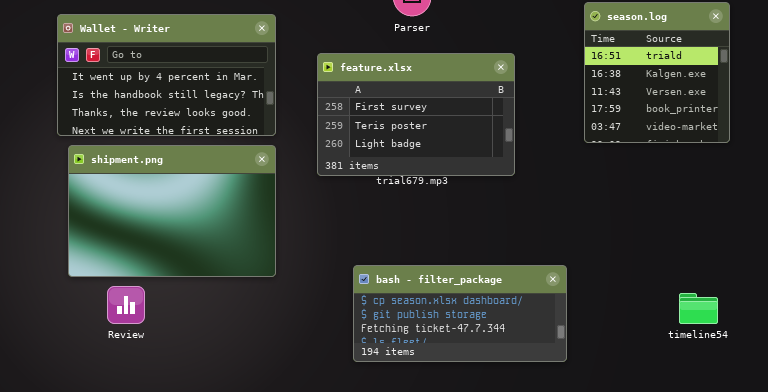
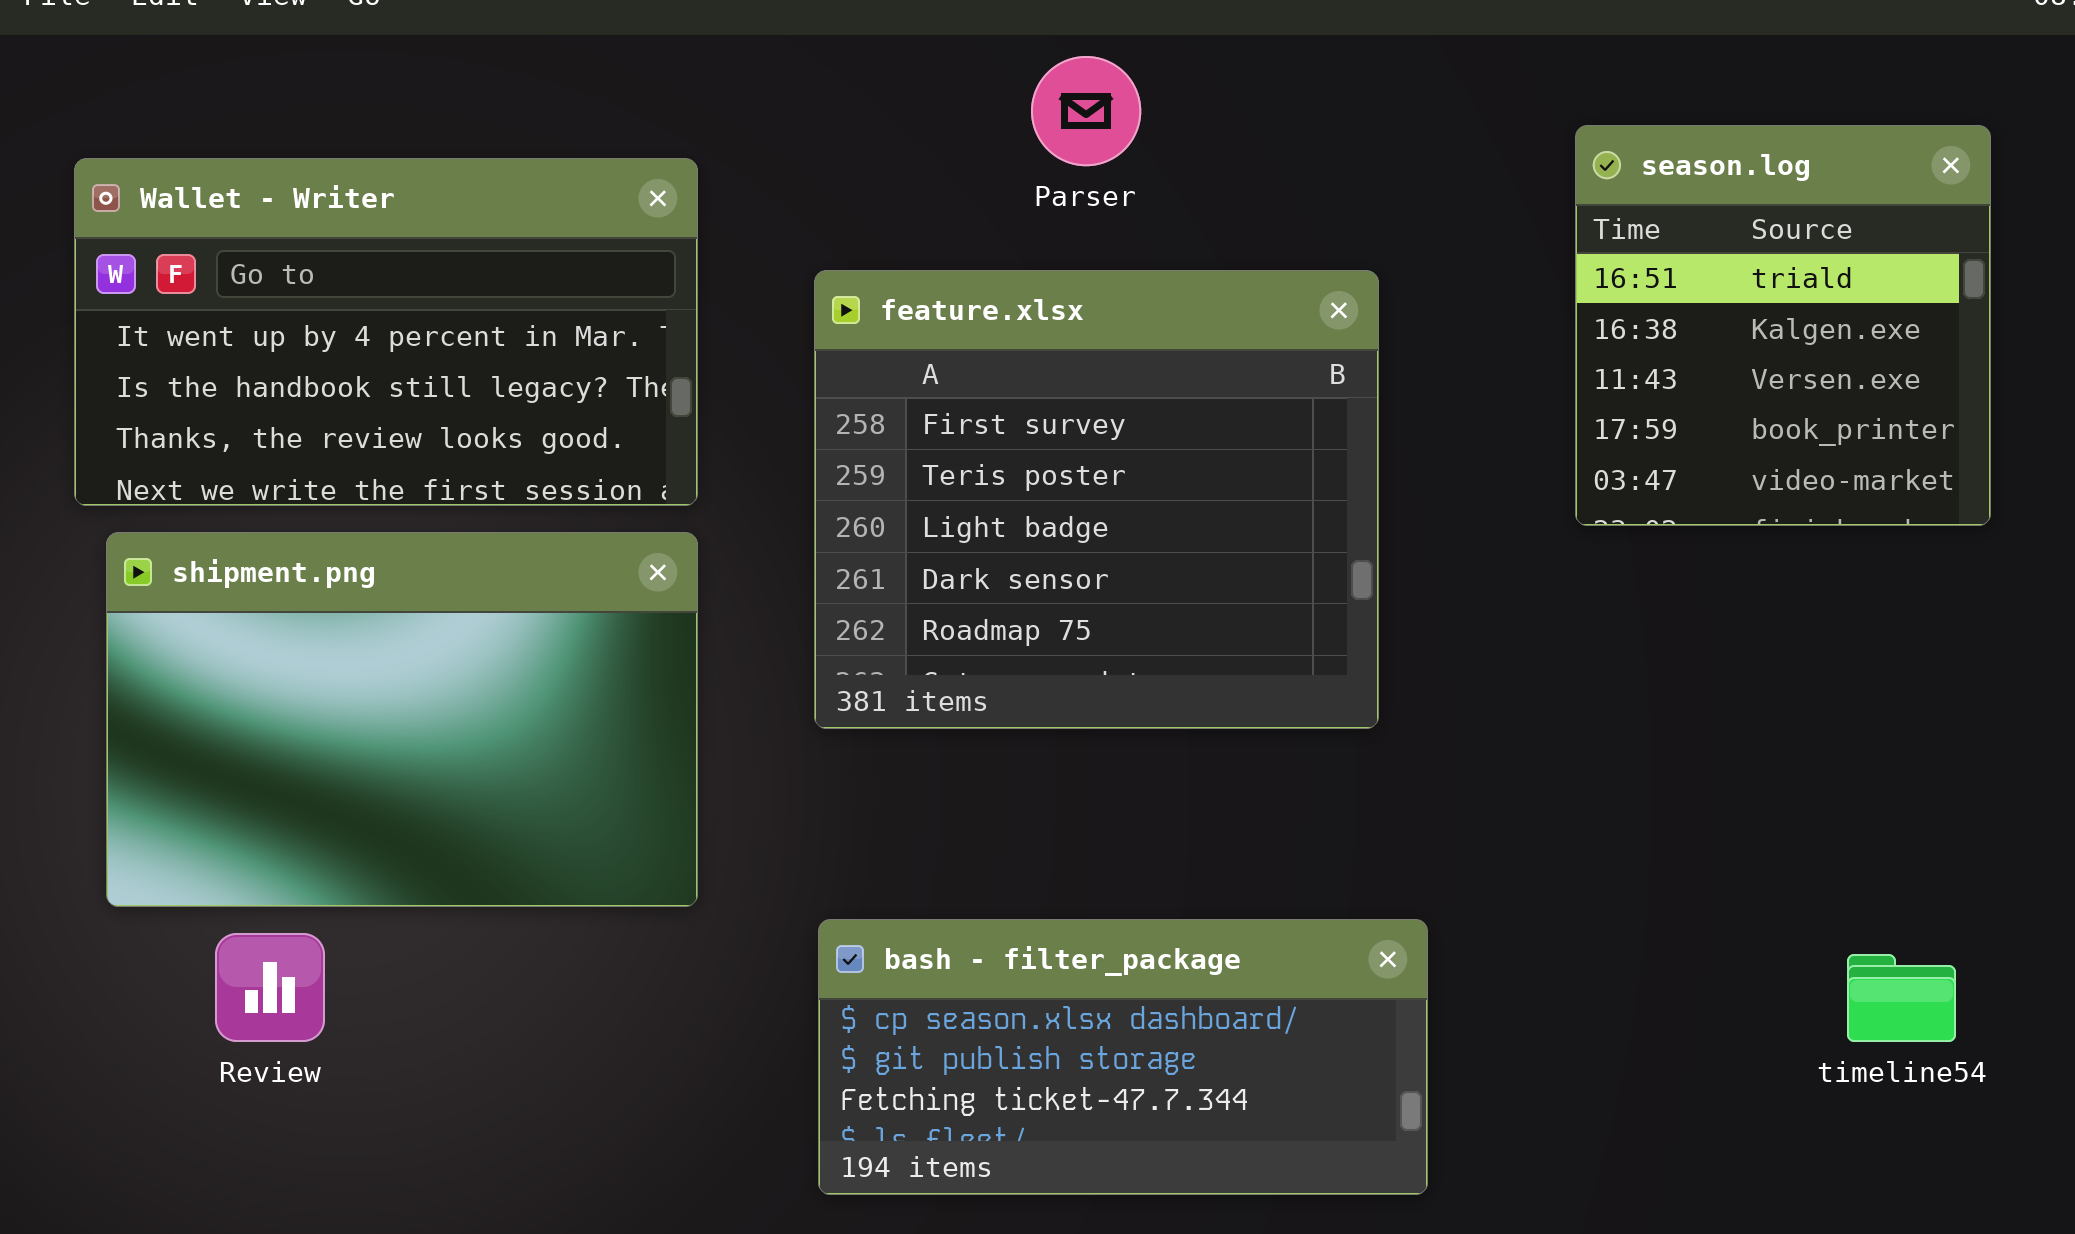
feature.xlsx: [317,53,515,176] -> [814,270,1379,729], resized
bash - filter_package: [353,265,567,362] -> [818,919,1428,1195], moved

